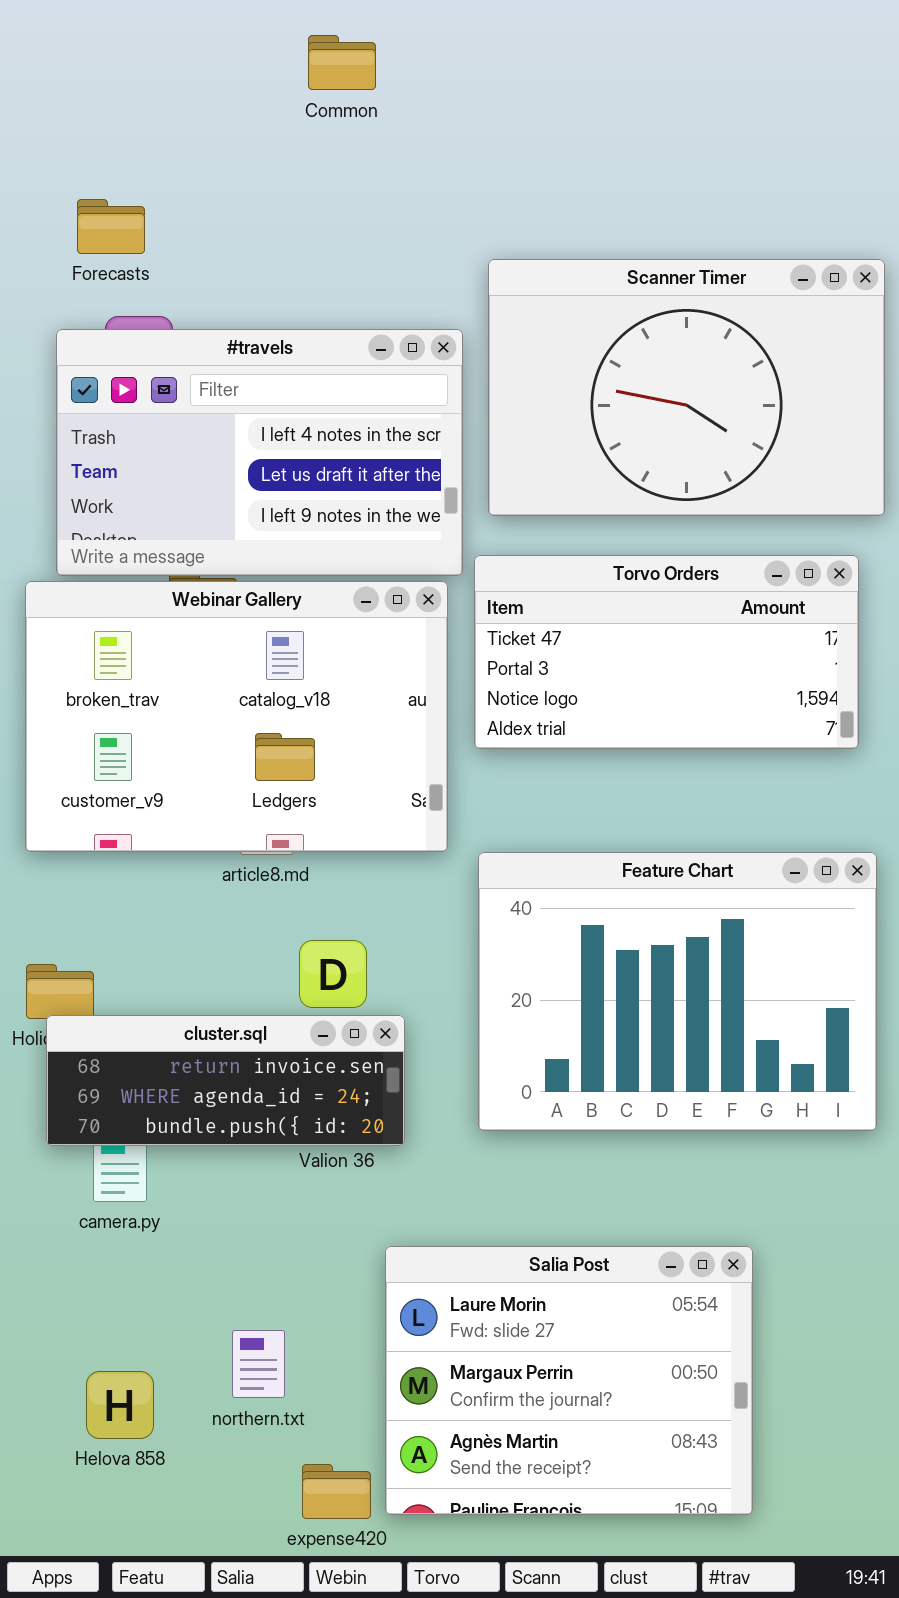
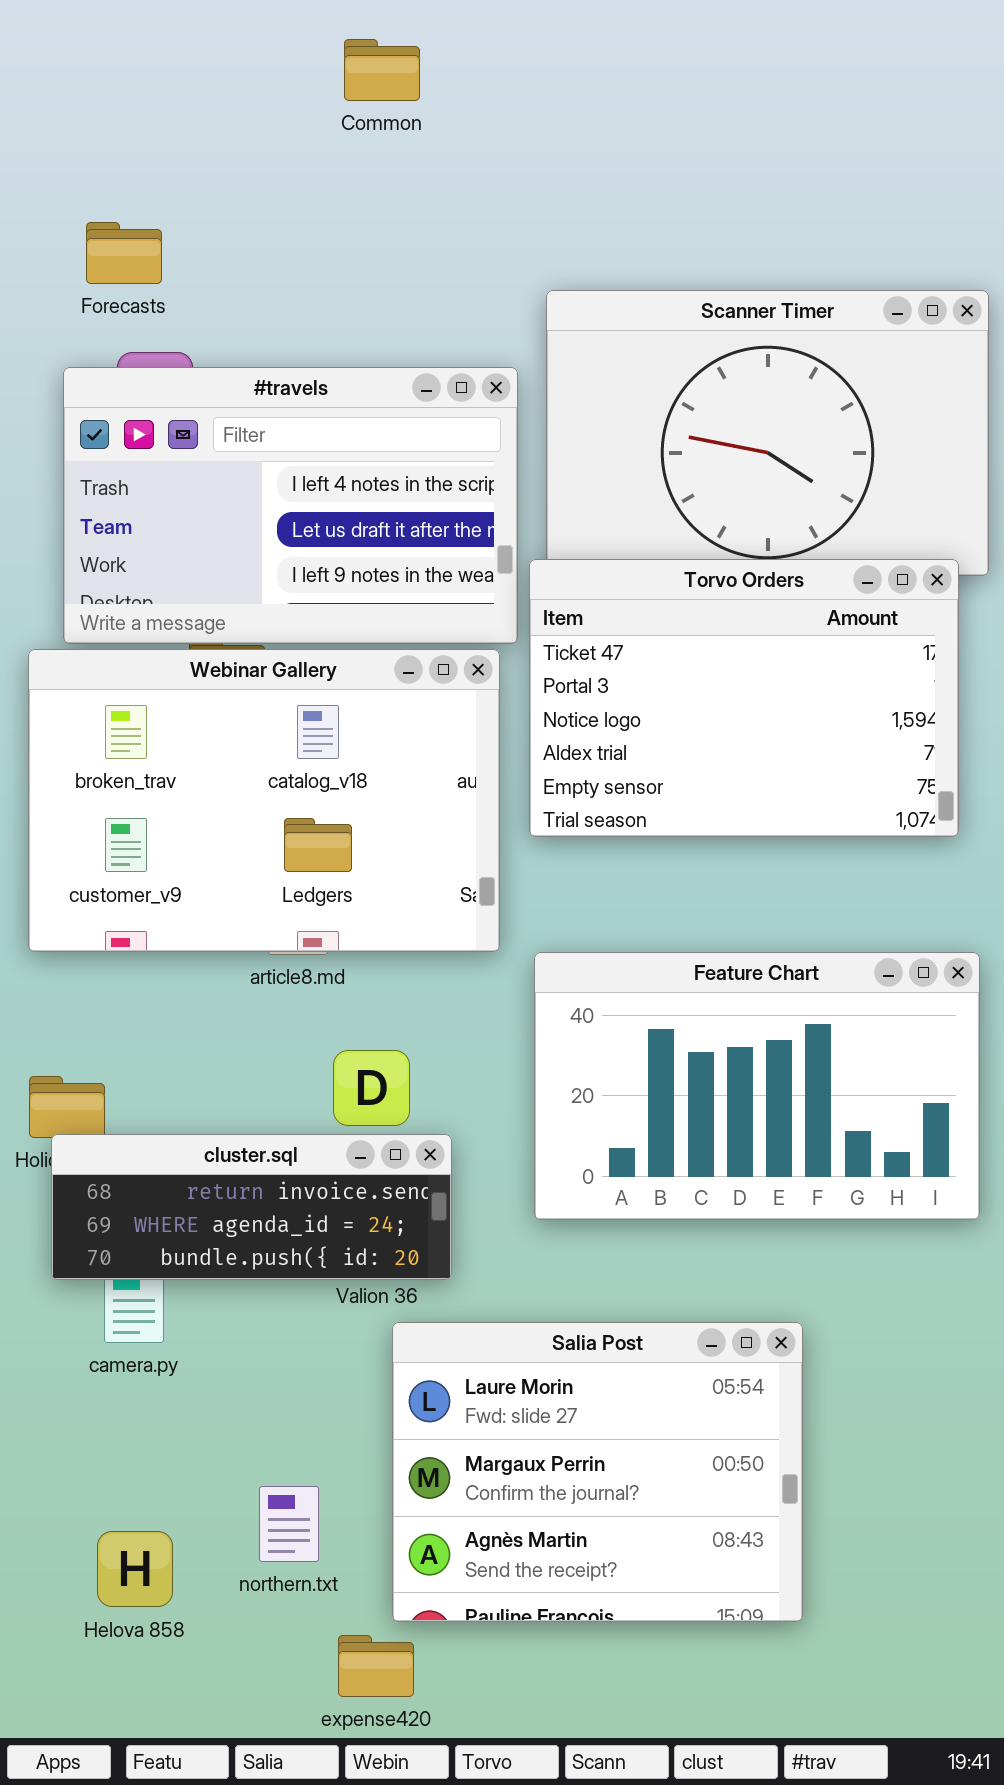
Torvo Orders: [474,555,859,749] -> [529,559,959,837], resized
Feature Chart: [478,852,877,1131] -> [534,952,980,1220], resized
Salia Post: [385,1246,753,1515] -> [392,1322,803,1622], moved

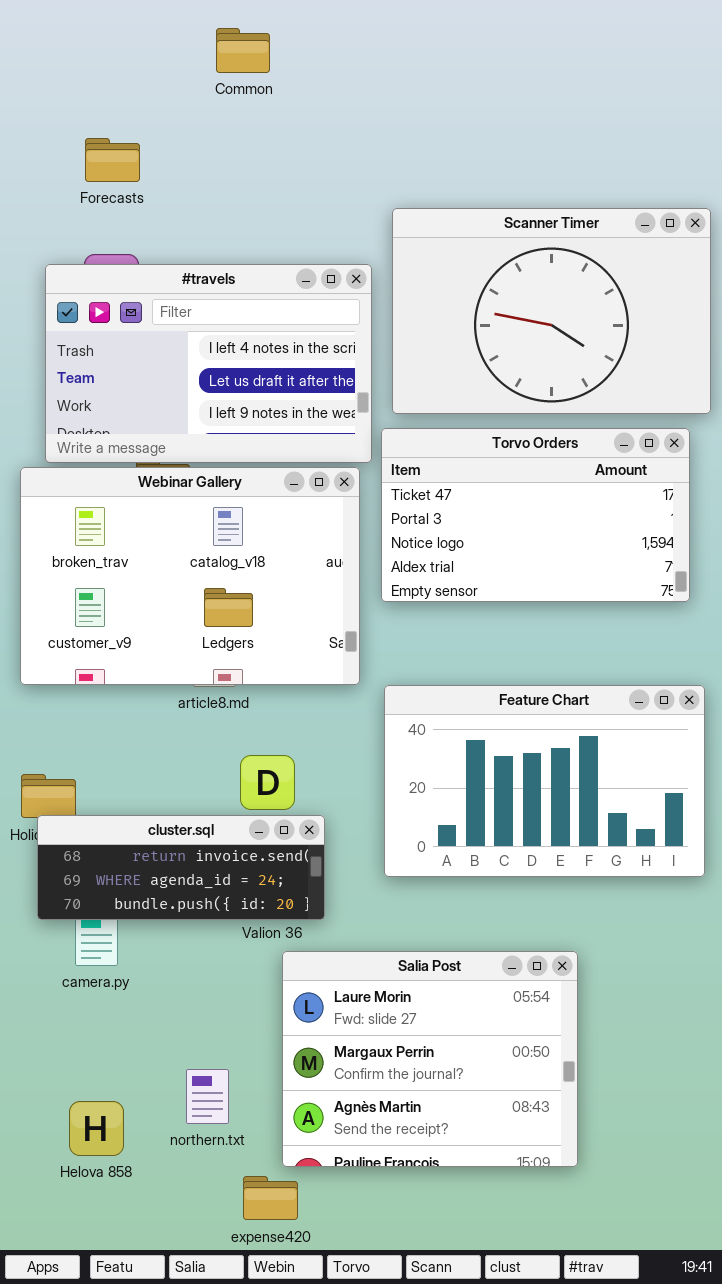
Common: [344,39,420,101] -> [216,28,270,73], moved
Forecasts: [86,222,162,284] -> [85,138,140,182], moved
Torvo Orders: [529,559,959,837] -> [381,428,690,602], resized

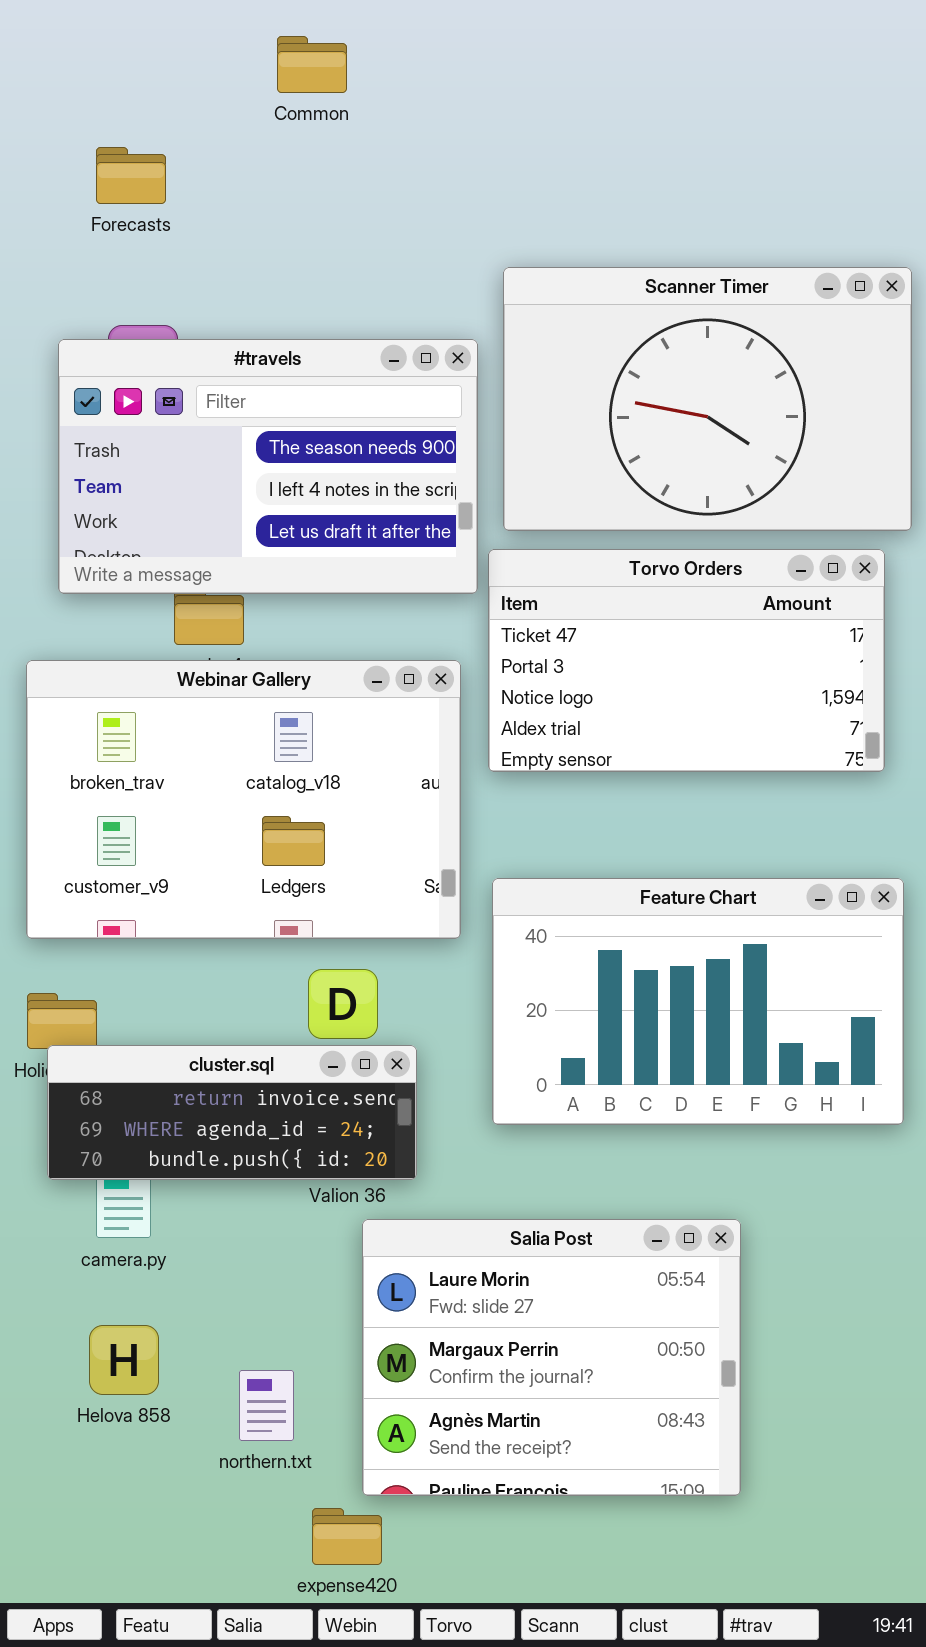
Forecasts: [85,138,140,182] -> [96,147,166,204], moved
#travels: [45,264,372,463] -> [58,339,478,594], scrolled up 1 row
Webinar Gallery: [20,467,360,685] -> [26,660,461,939], moved
Helova 858: [69,1101,124,1156] -> [89,1325,159,1395], moved

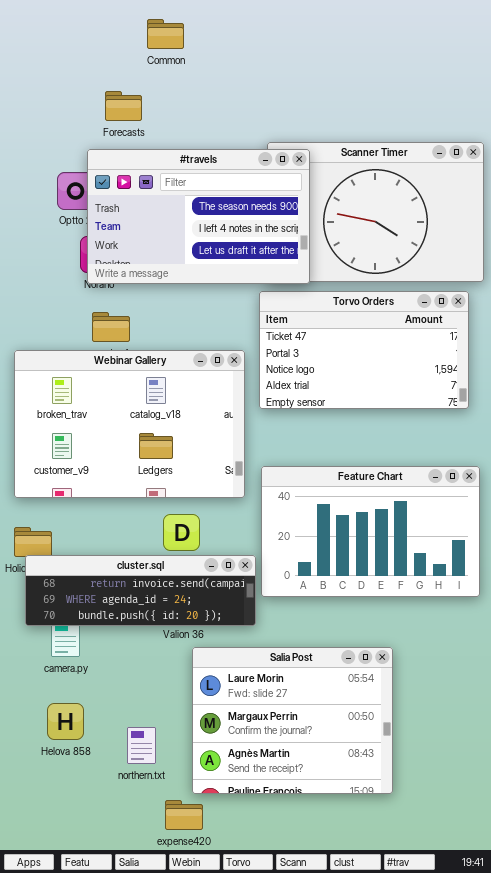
Forecasts: [96,147,166,204] -> [105,91,142,121], moved
#travels: [58,339,478,594] -> [87,149,310,284], moved
cluster.sql: [47,1045,417,1180] -> [25,555,256,626], resized

